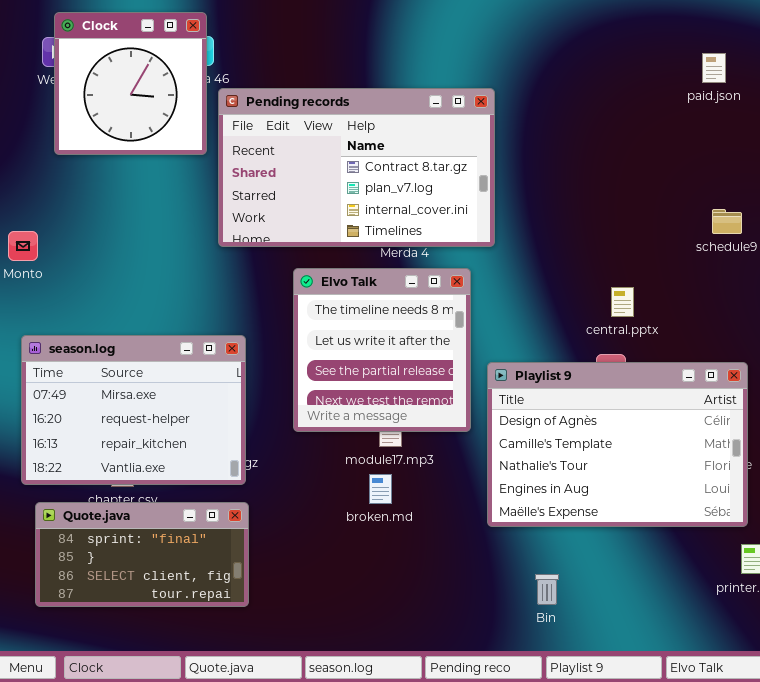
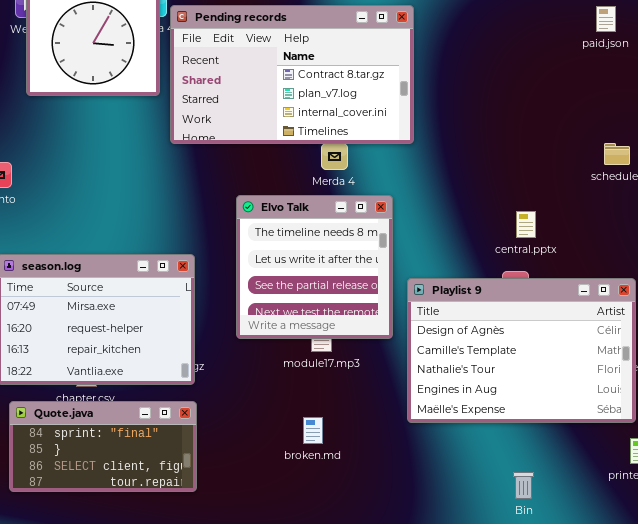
Pending records: [218,88,495,247] -> [170,5,414,144], moved
broken.md: [369,474,392,504] -> [303,417,323,444], moved
Bin: [535,574,559,605] -> [513,472,534,499], moved

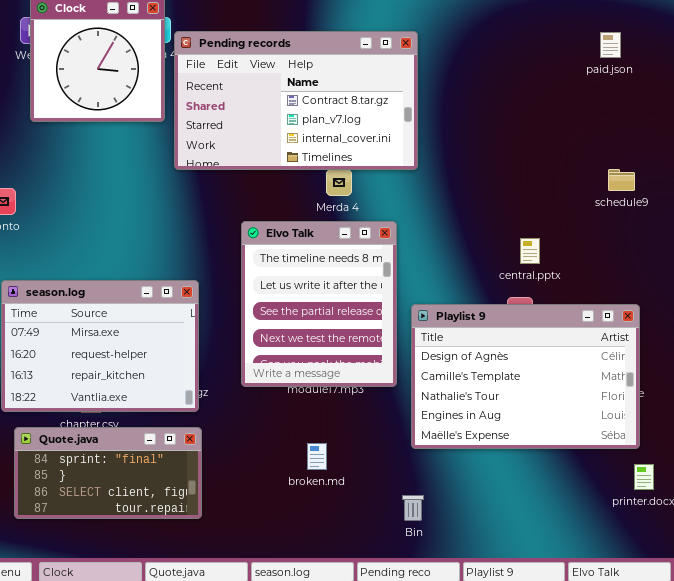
Elvo Talk: [236,195,393,339] -> [241,221,397,387], resized
Bin: [513,472,534,499] -> [402,495,424,521], moved

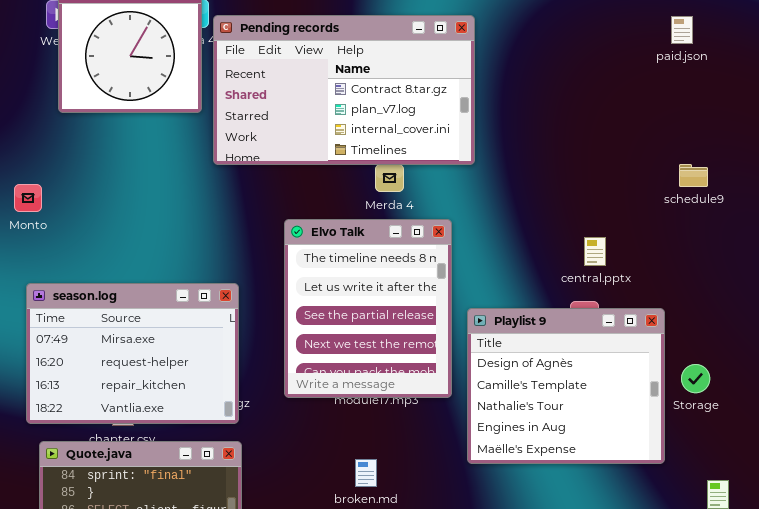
Playlist 9: [411,304,640,449] -> [467,308,665,464], resized

